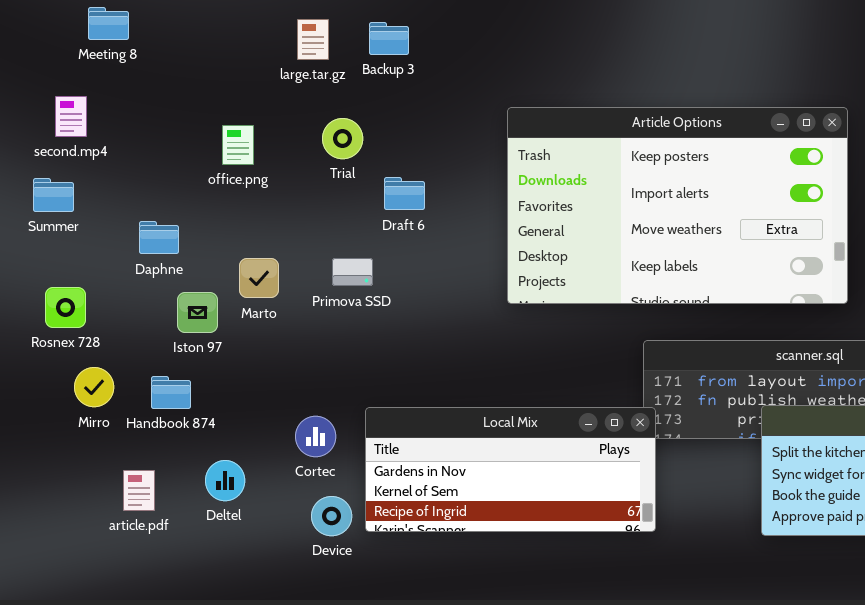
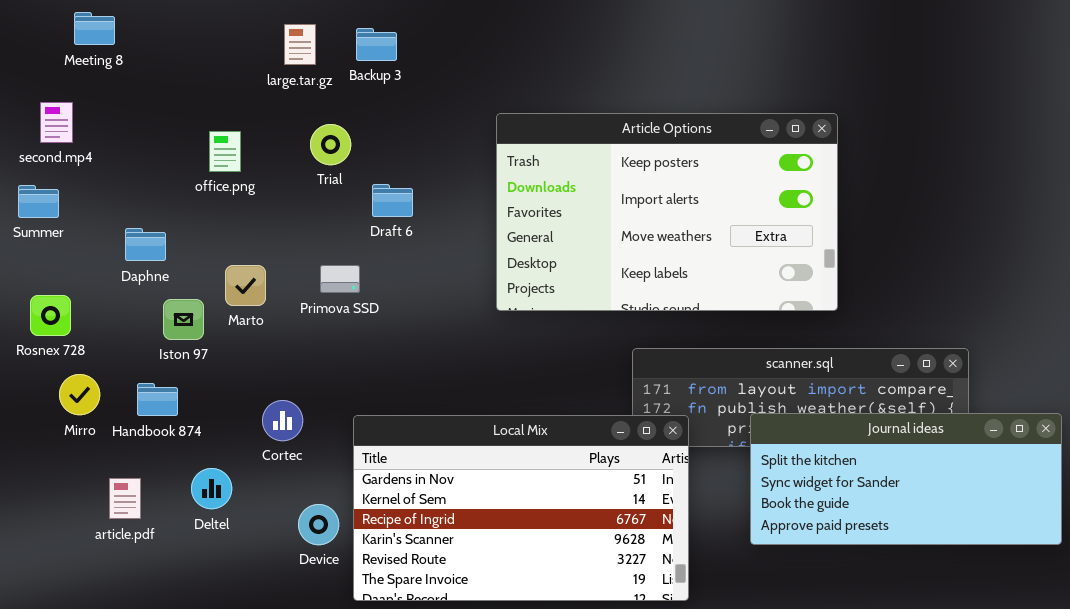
Local Mix: [365,407,656,532] -> [353,415,689,601], resized
Cortec: [295,416,336,457] -> [262,400,303,441], moved

